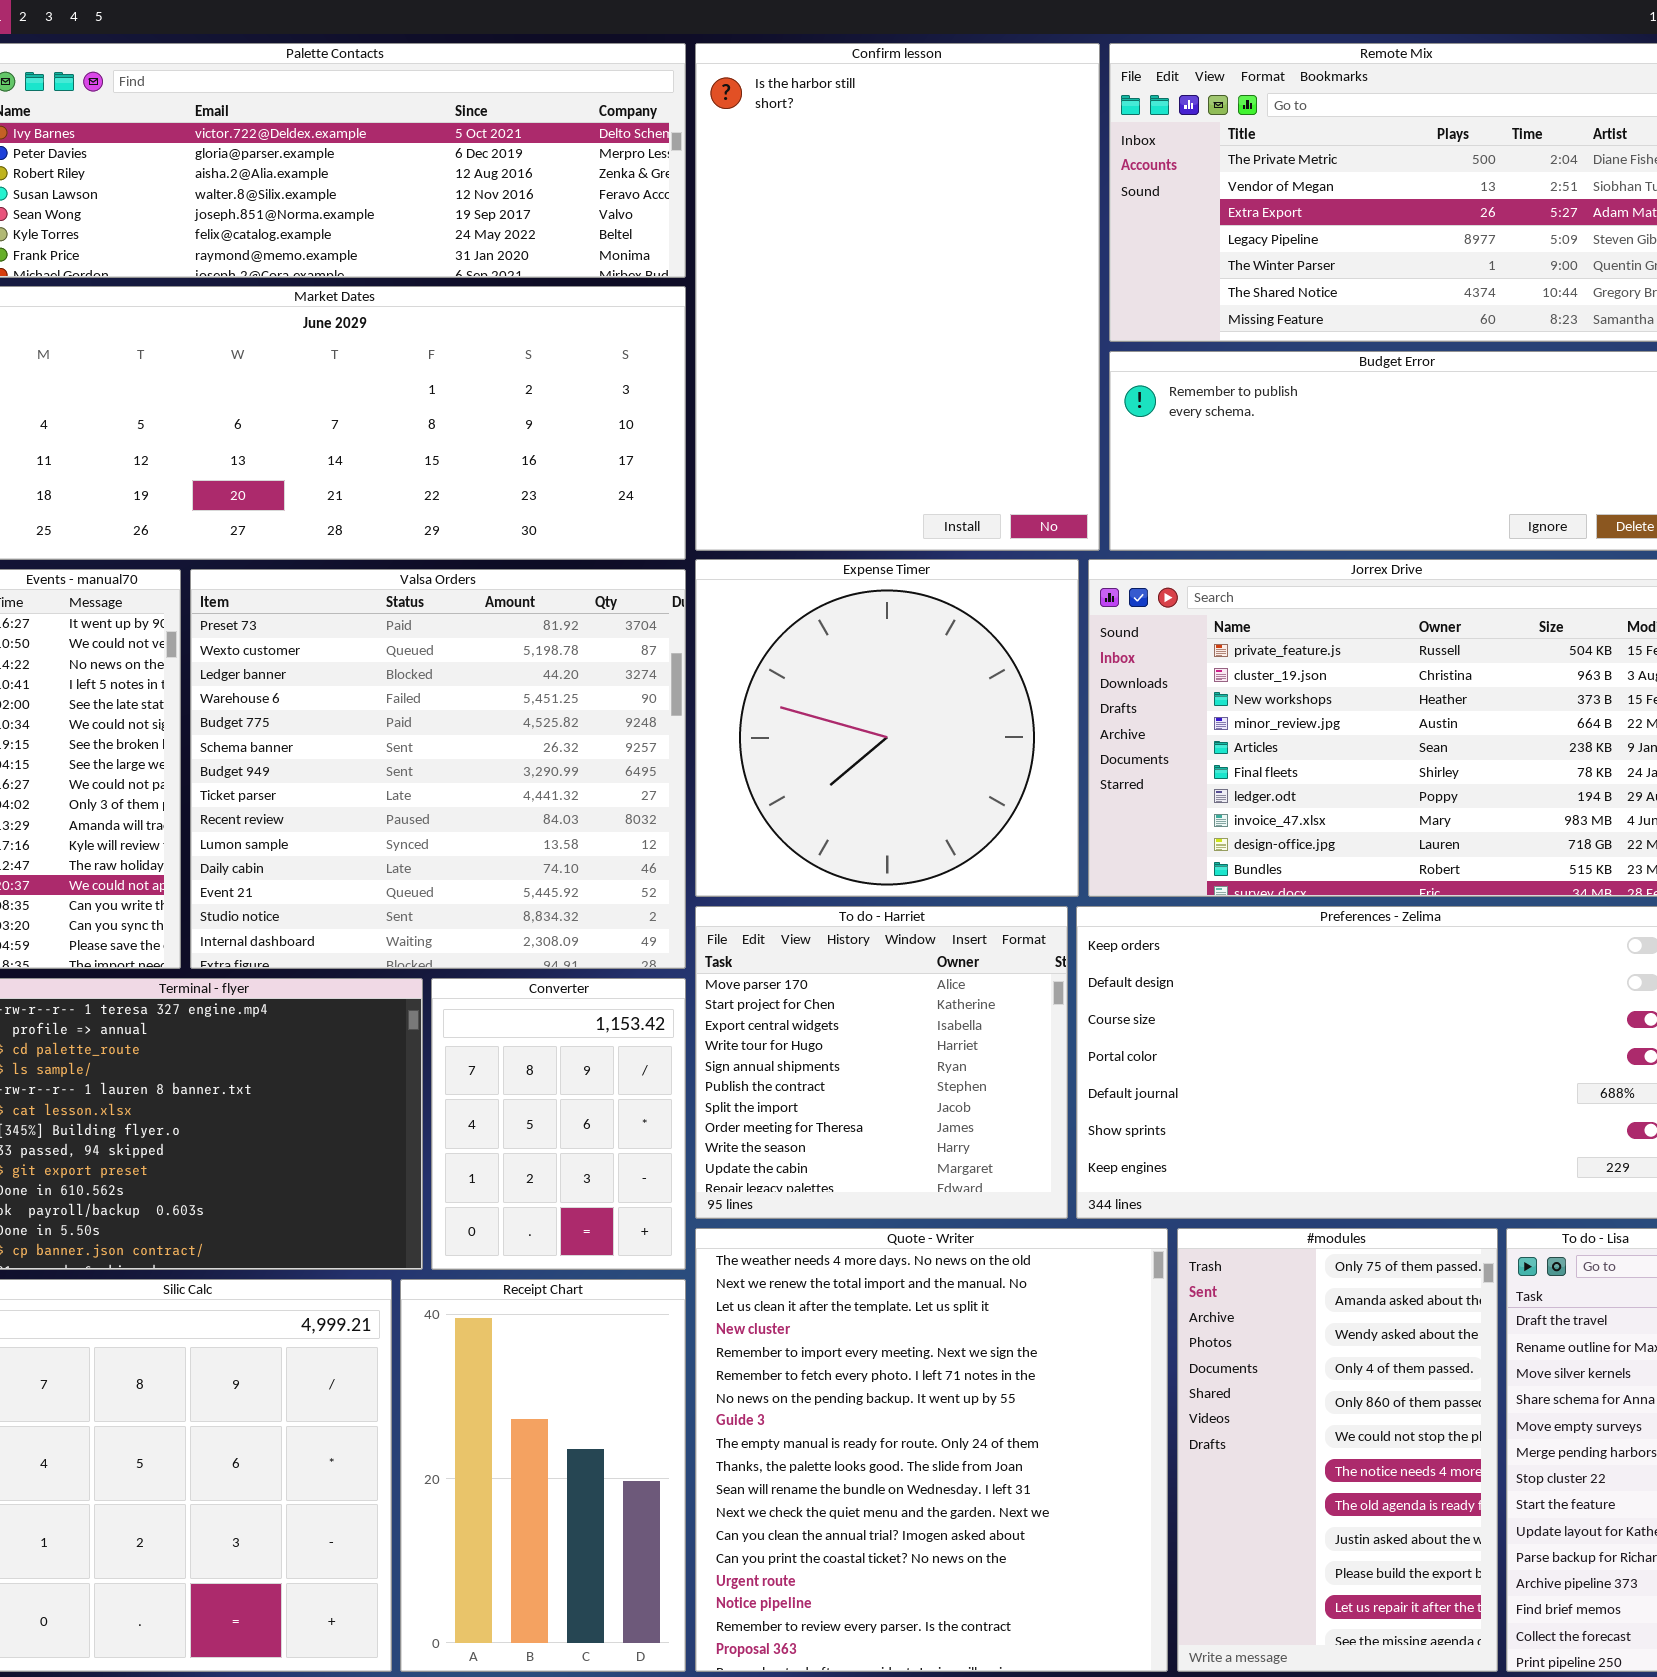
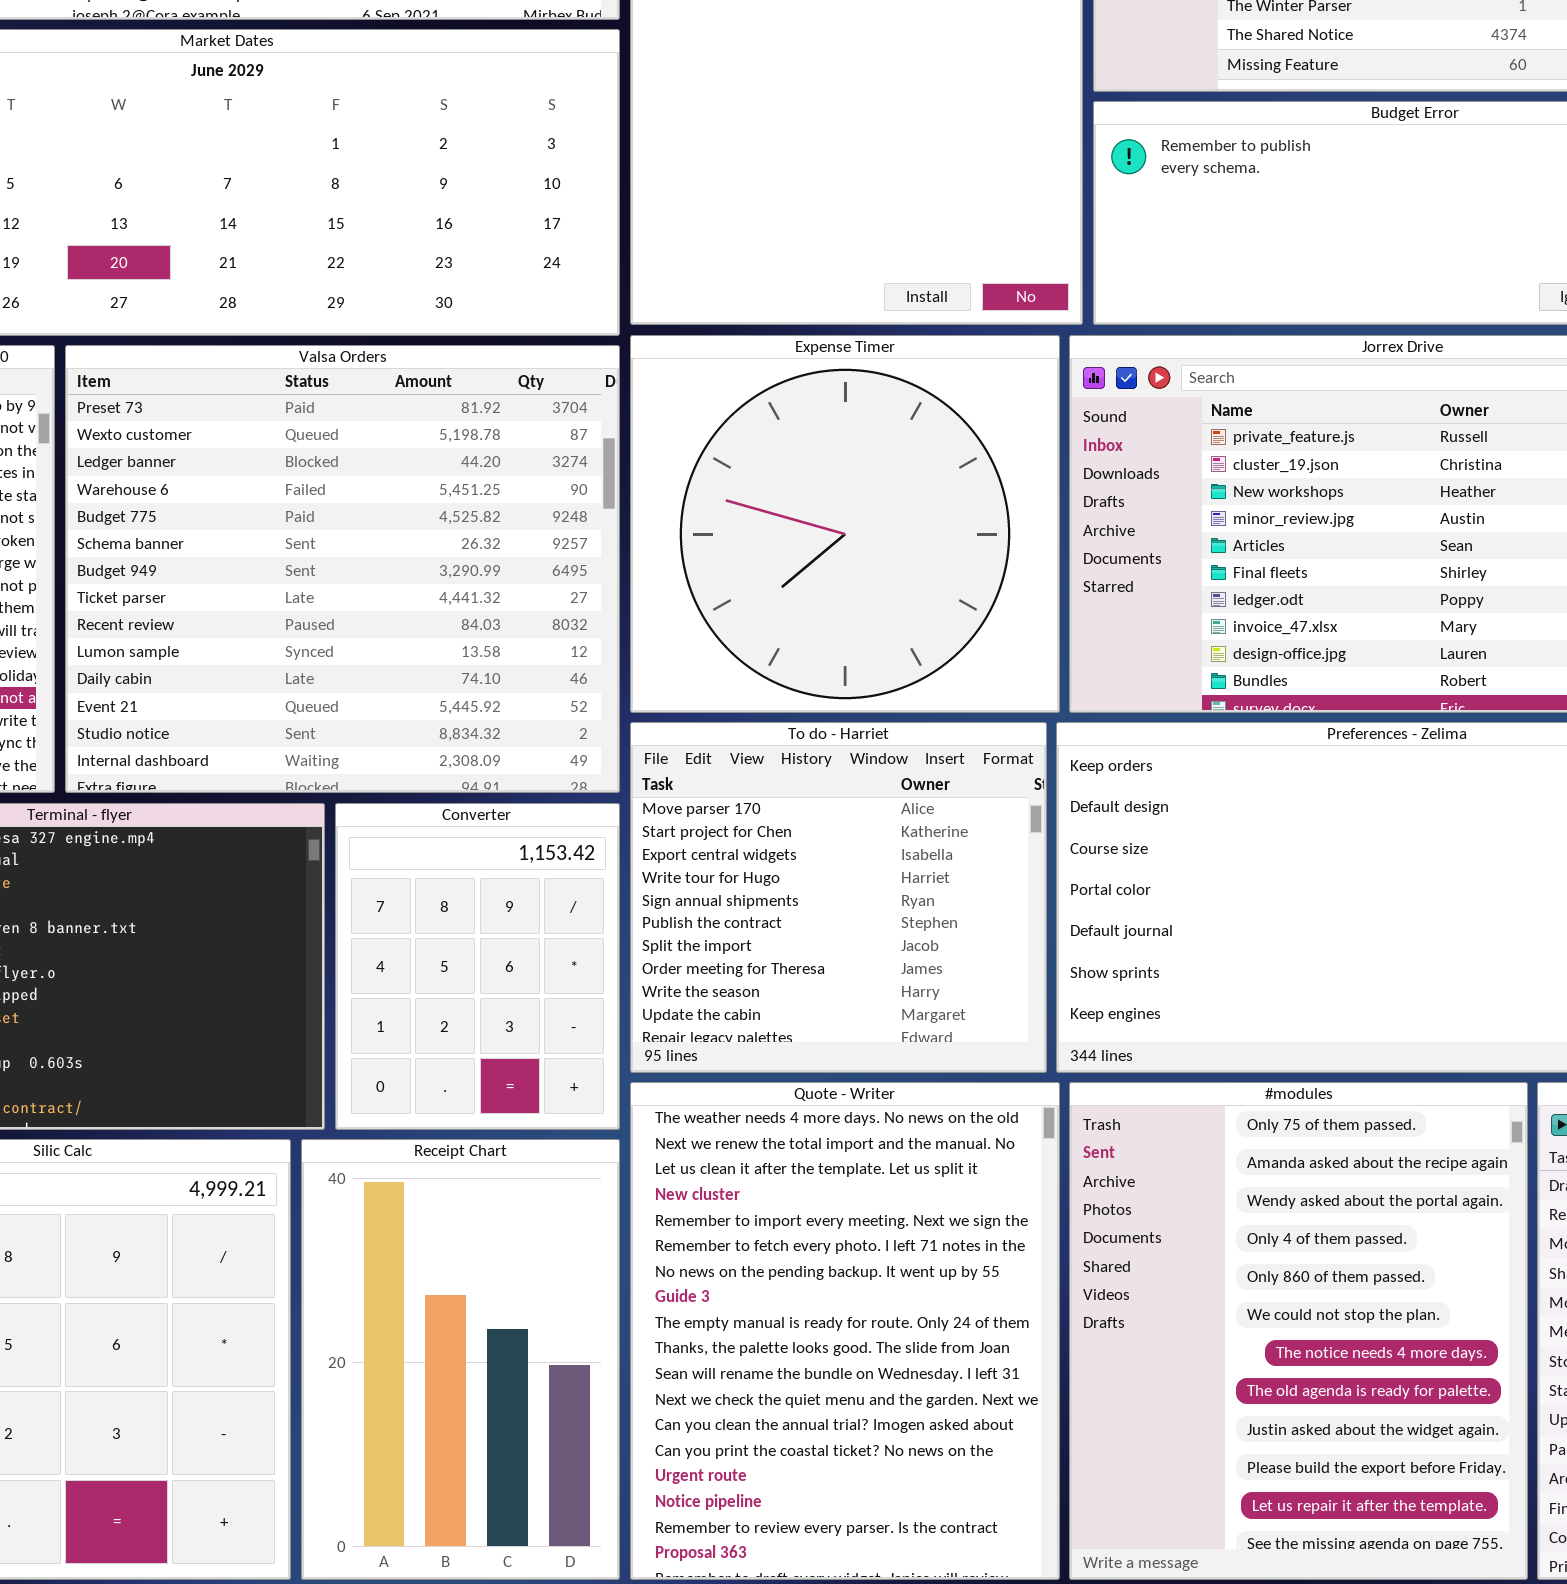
Quote - Writer: [695,1228,1168,1672] -> [630,1082,1060,1580], resized
#modules: [1177,1228,1498,1672] -> [1069,1082,1528,1580], resized

